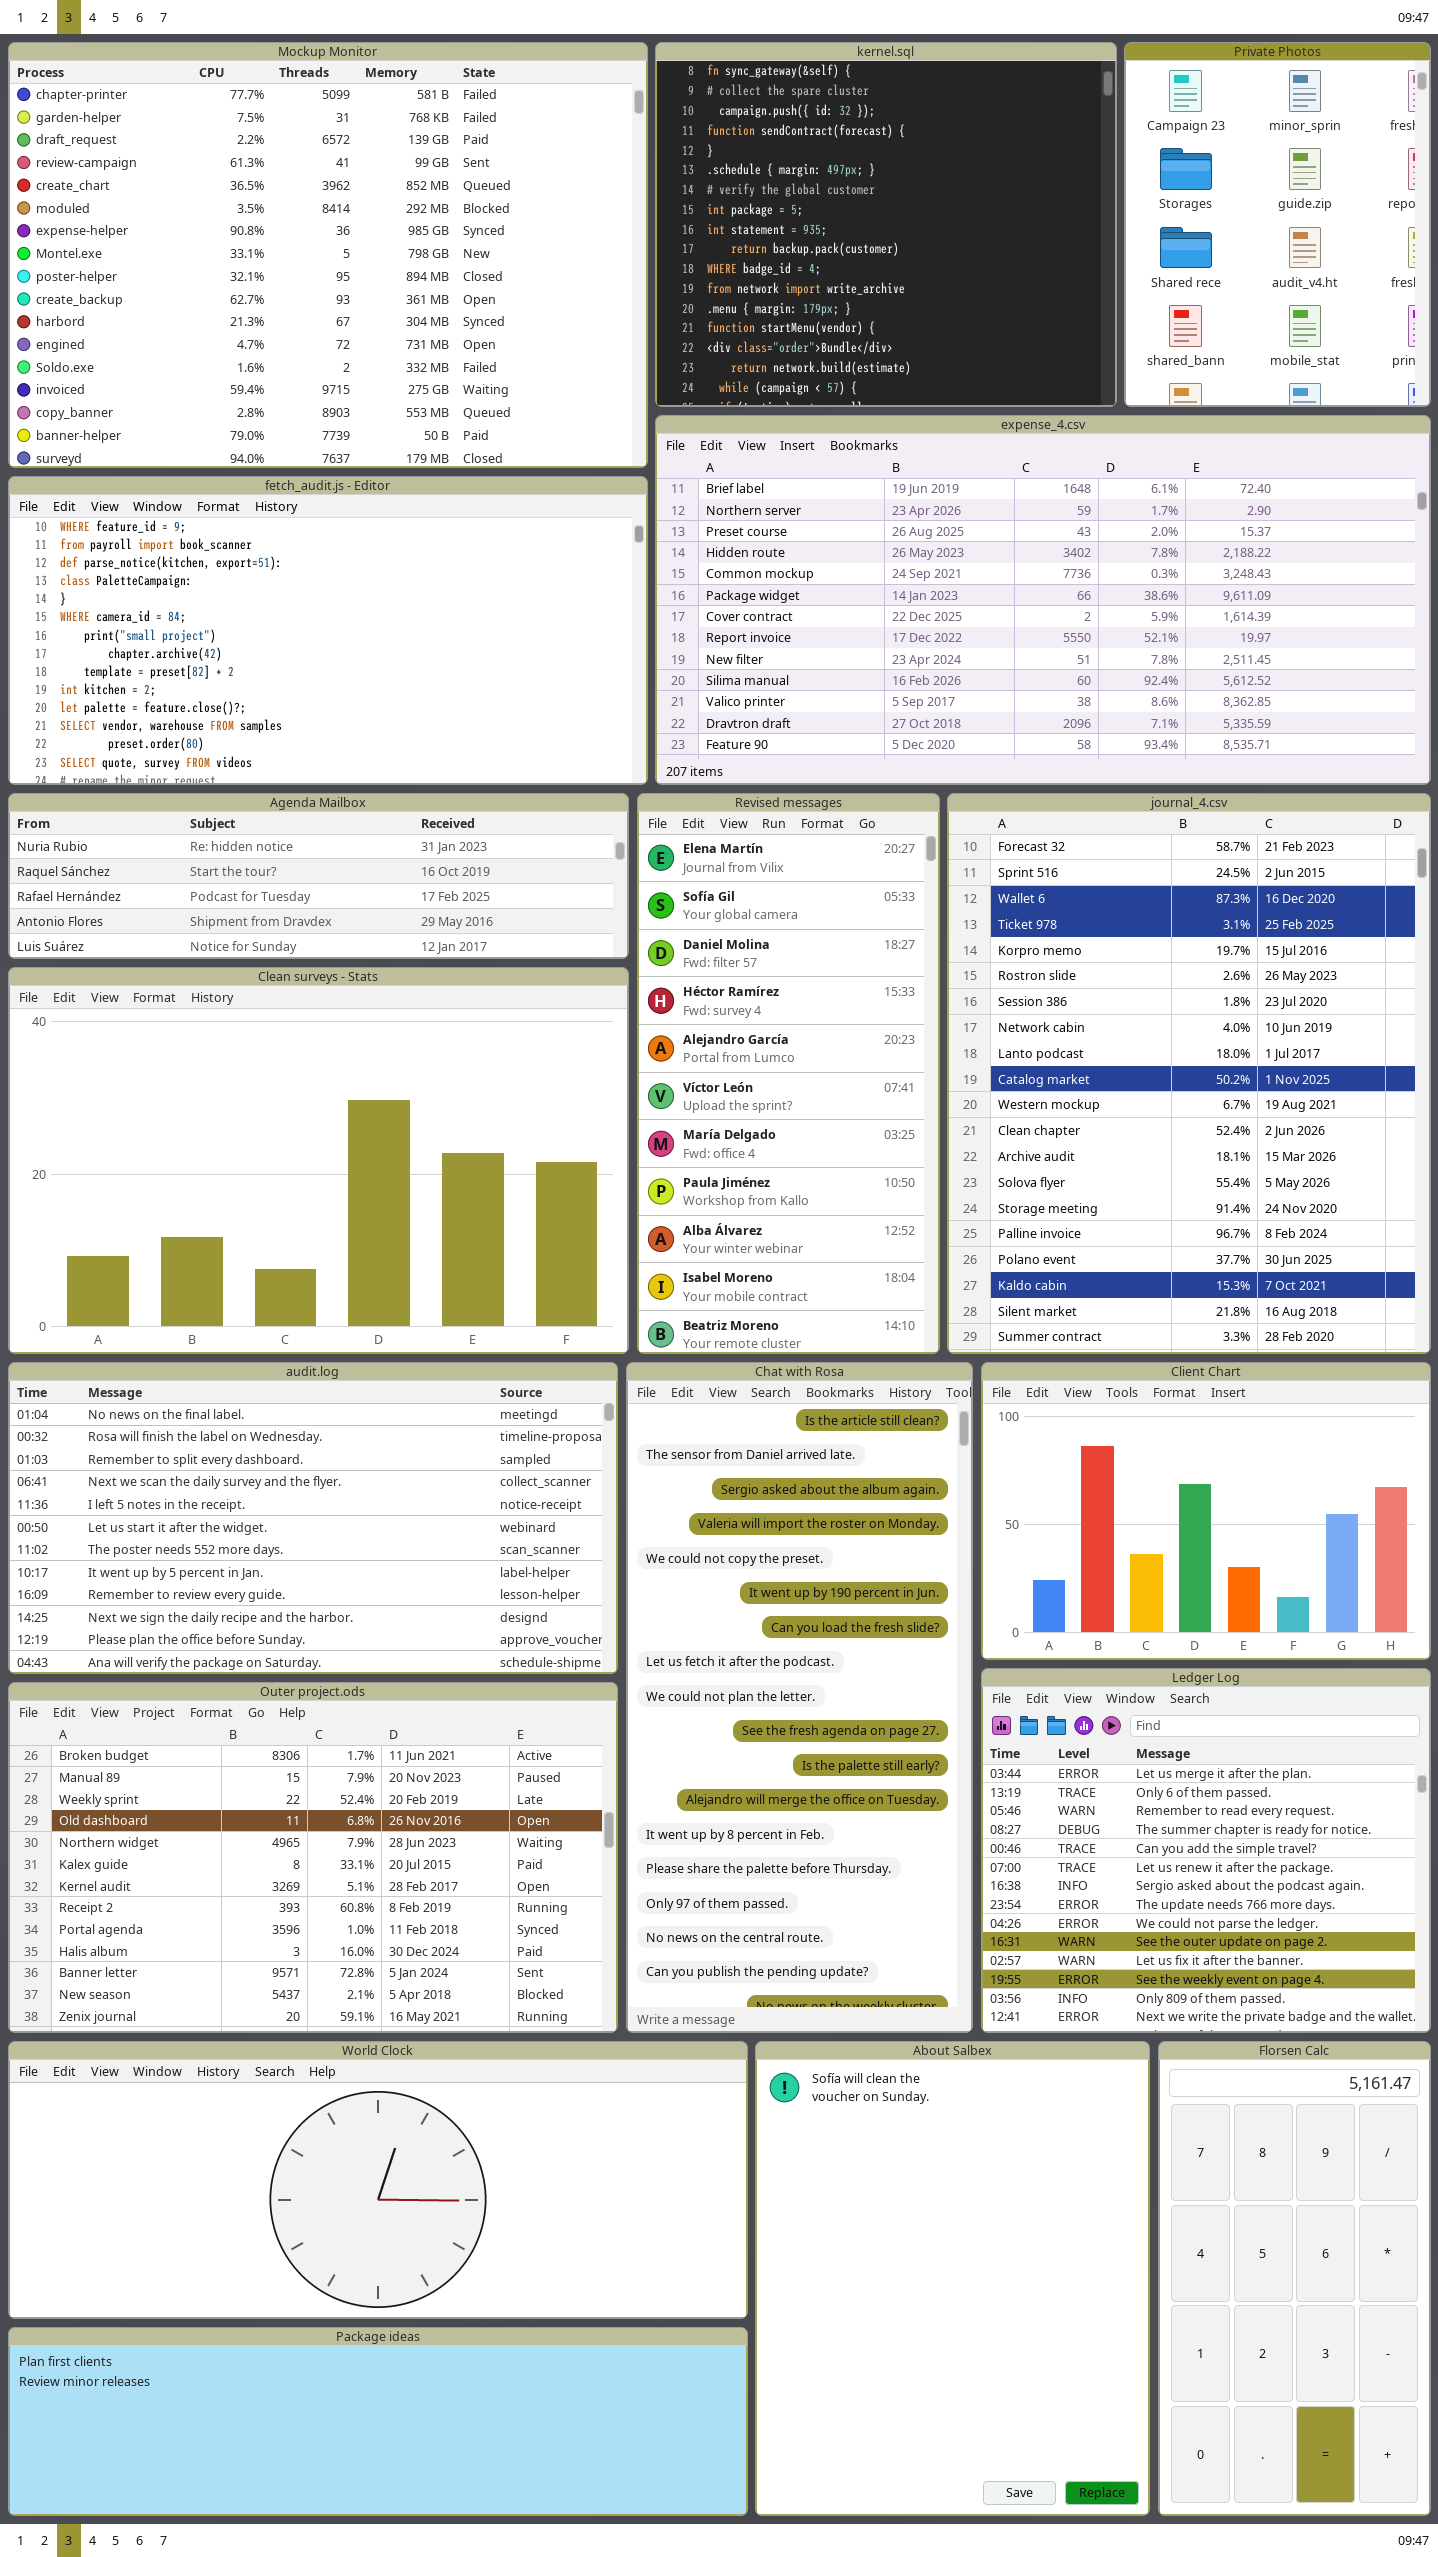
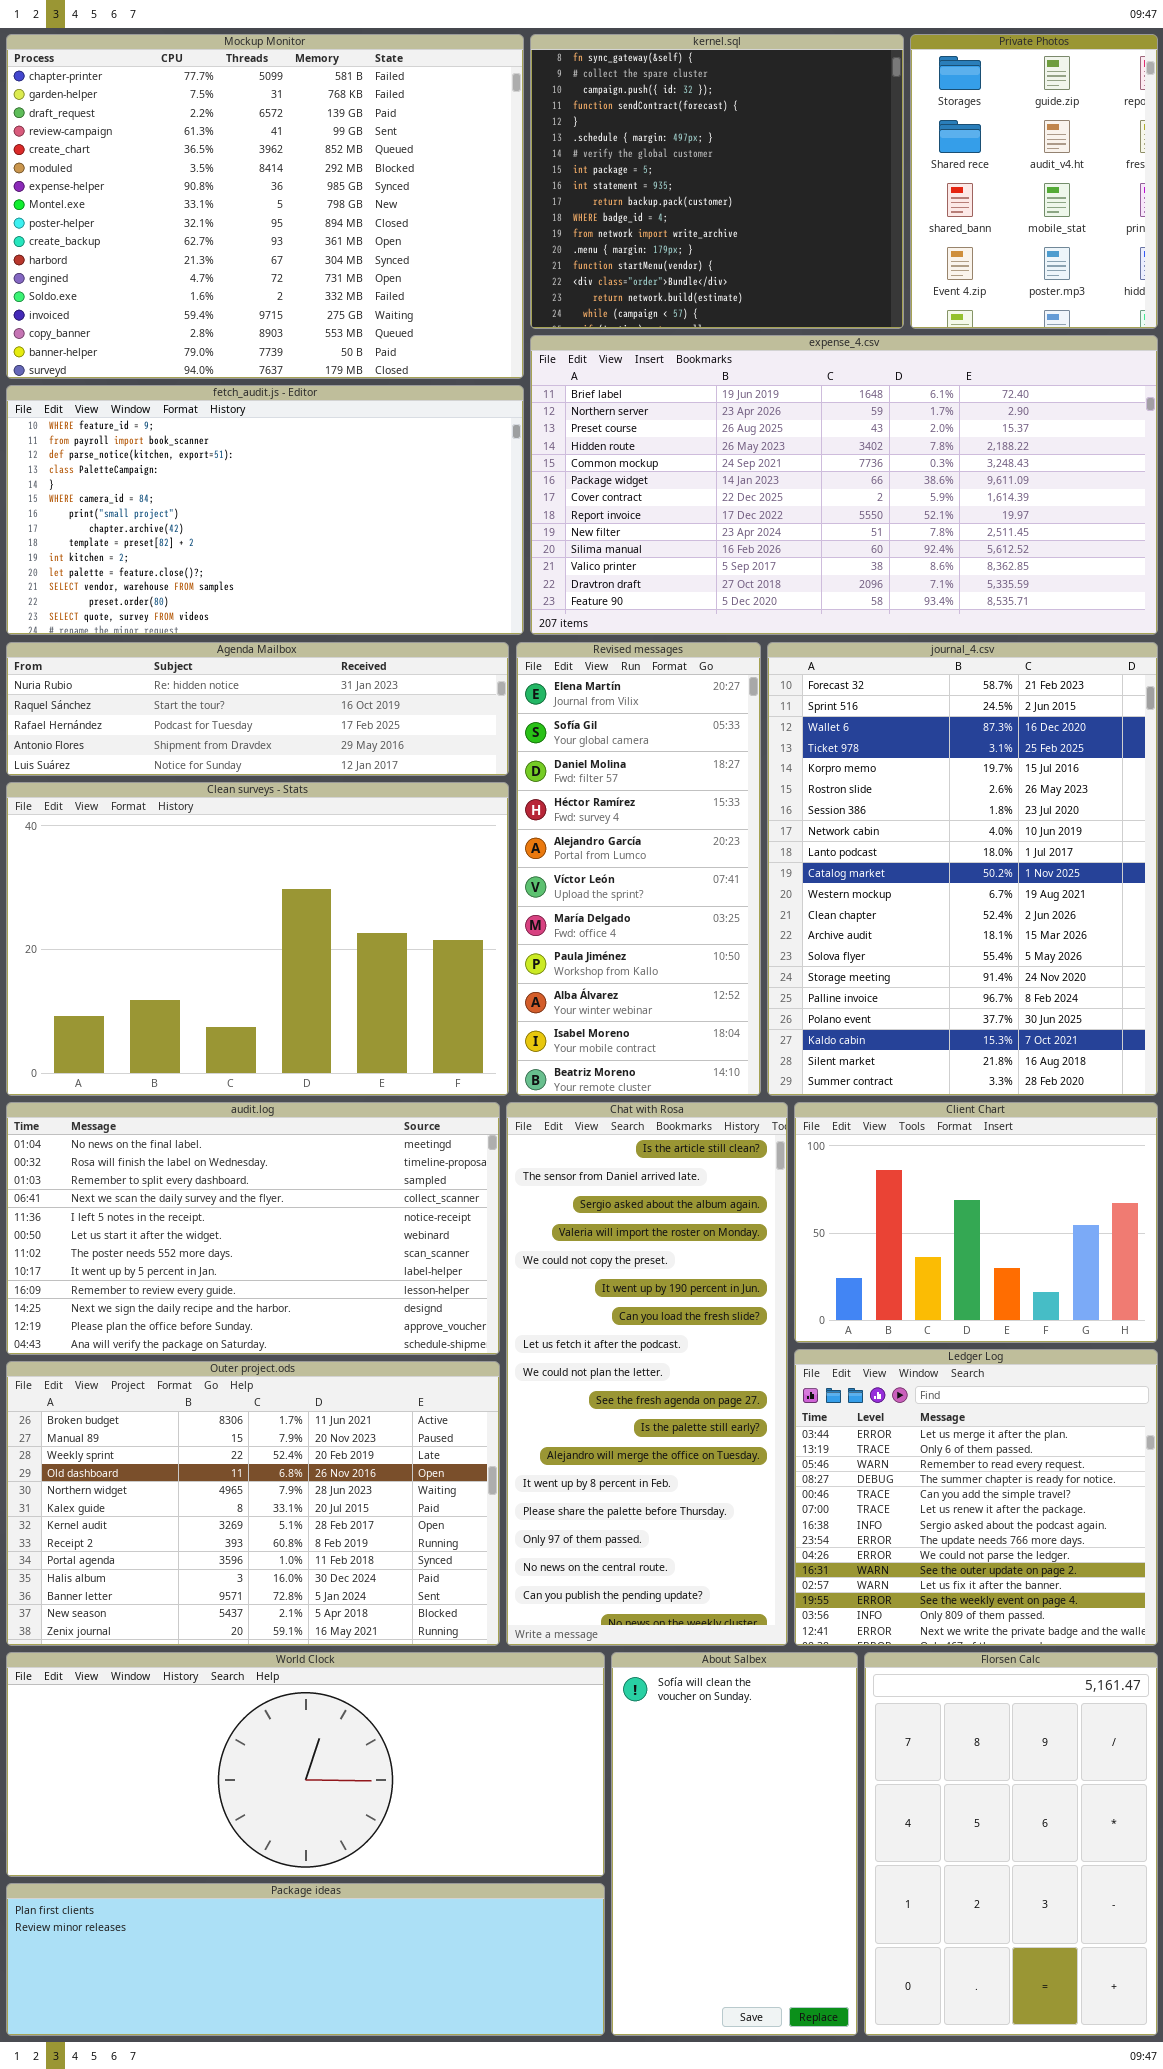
Private Photos: [1124,42,1431,407] -> [910,34,1158,329], scrolled down 1 row
About Salbex: [755,2041,1150,2516] -> [611,1652,858,2036], resized
Florsen Calc: [1158,2041,1431,2516] -> [864,1652,1158,2036], resized

